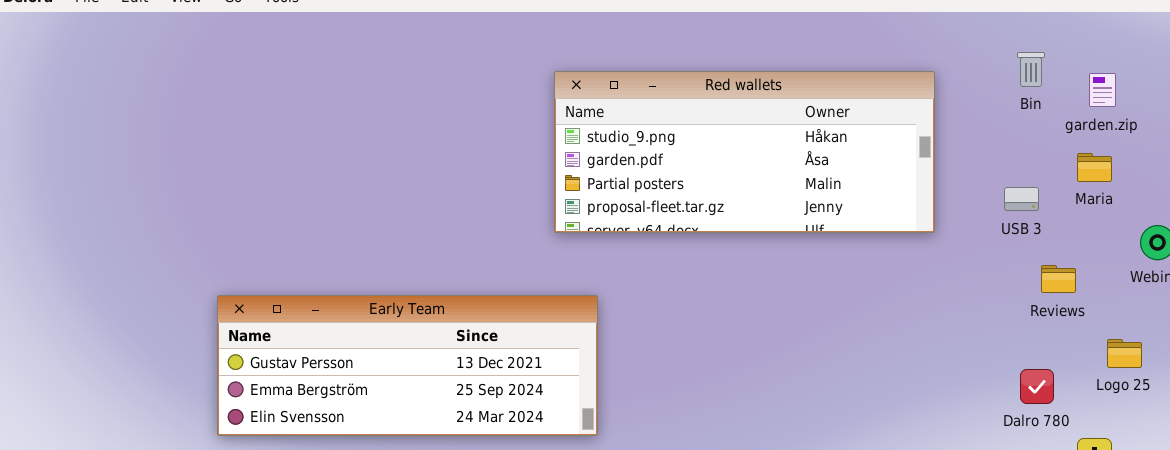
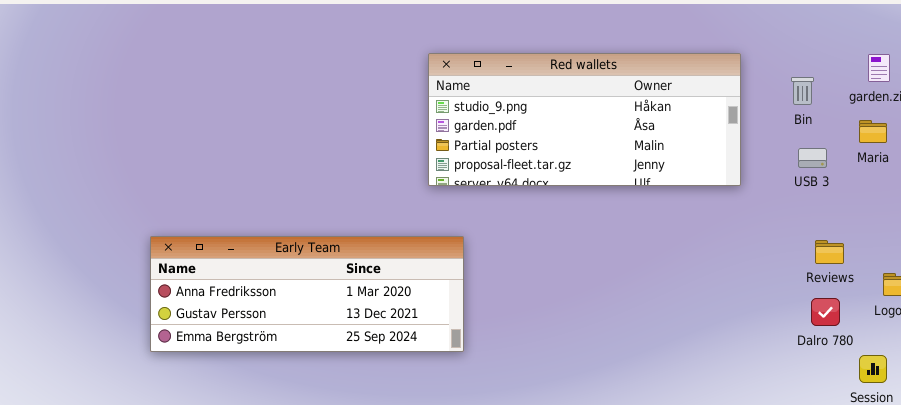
Bin: [1017,52,1045,87] -> [791,77,814,105], moved
Reviews: [1041,265,1076,293] -> [815,240,844,264], moved
Early Team: [217,295,598,436] -> [150,236,464,352], scrolled up 1 row

